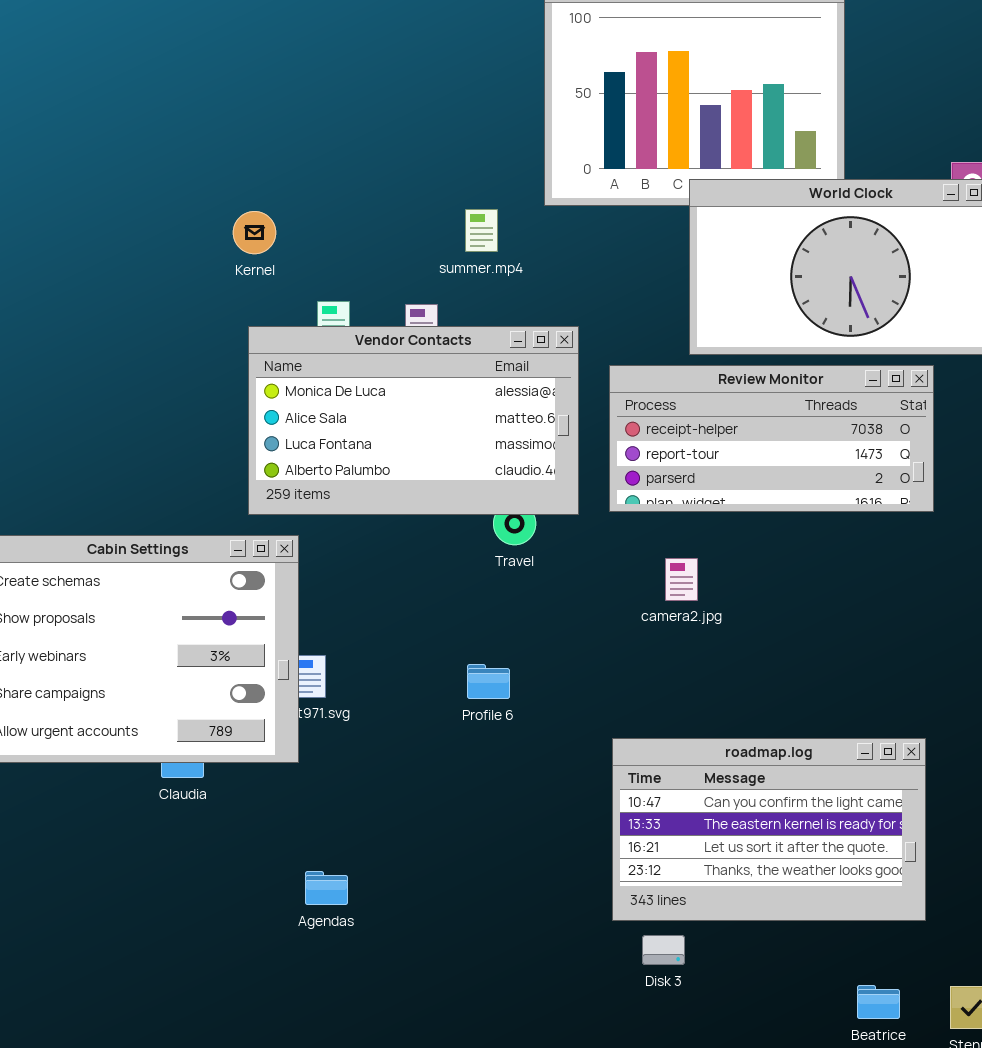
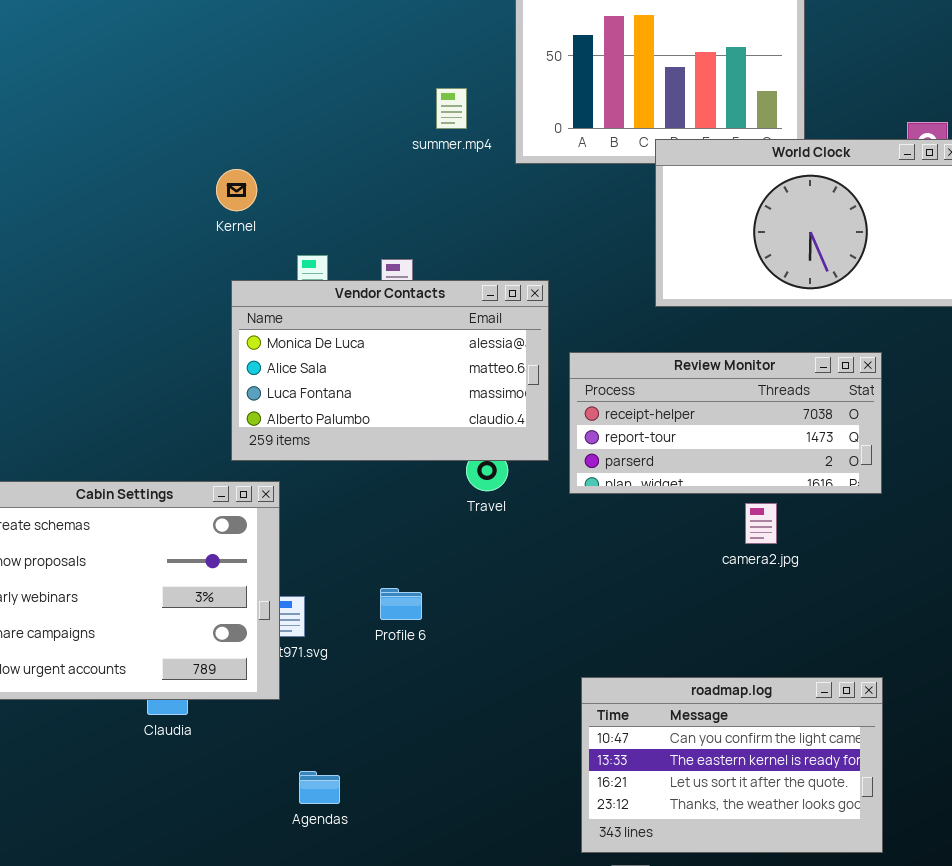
summer.mp4: [465,209,498,252] -> [436,88,467,129], moved
Review Monitor: [609,365,934,512] -> [569,352,882,494], moved
camera2.jpg: [665,558,698,601] -> [745,503,777,544], moved
Profile 6: [467,664,510,699] -> [380,588,422,620], moved
Agendas: [305,871,348,905] -> [299,771,340,804], moved

